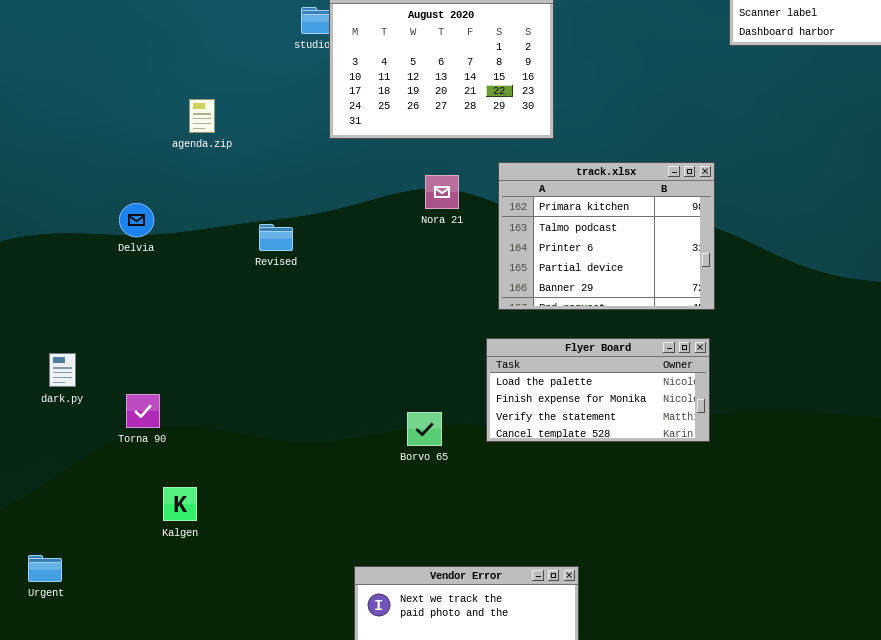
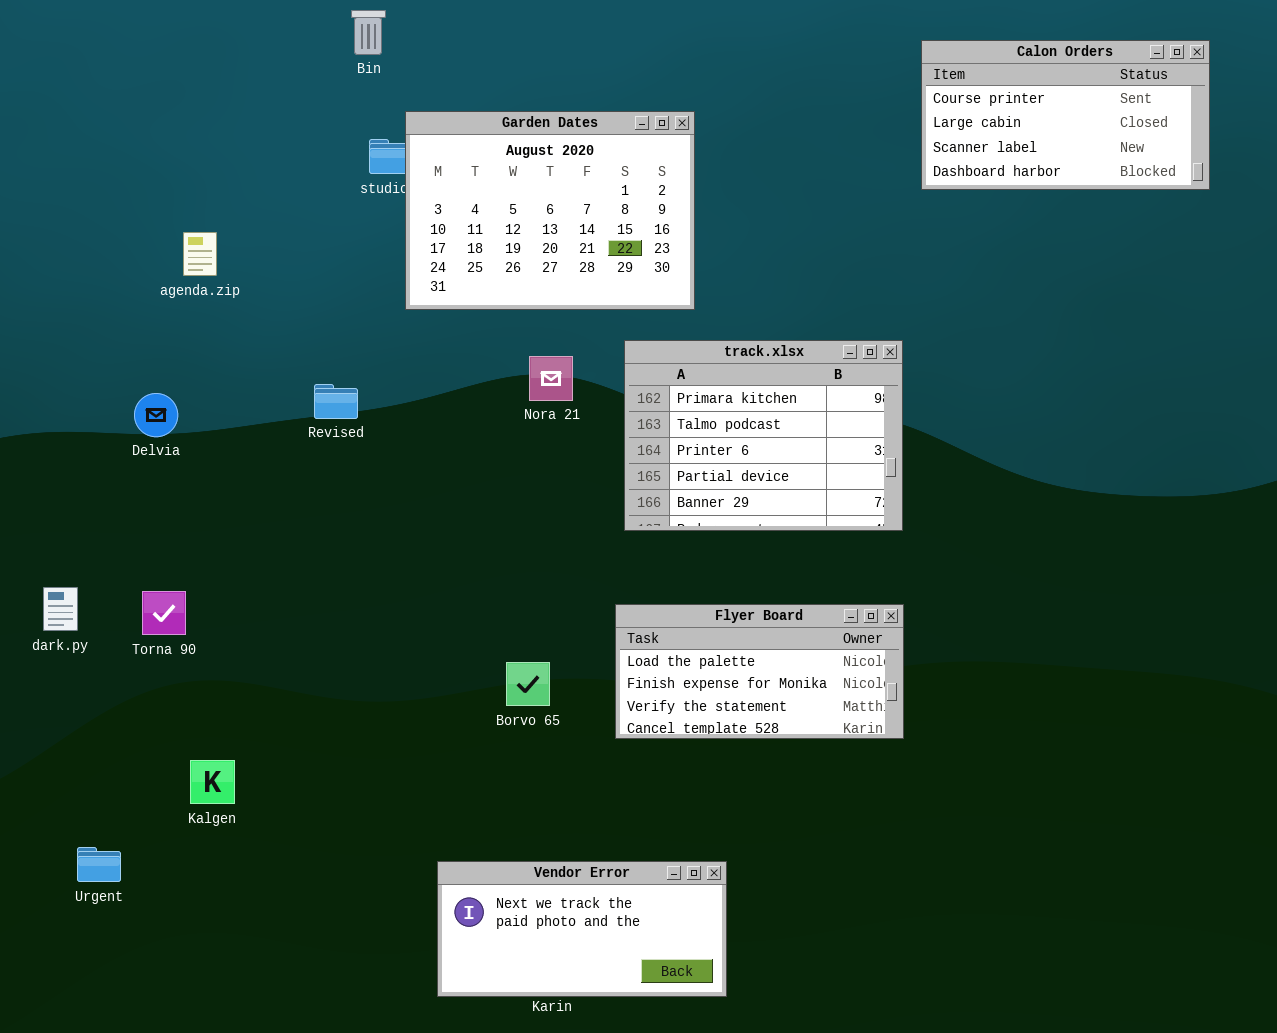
agenda.zip: [189,99,215,133] -> [183,232,217,276], moved
Revised: [259,224,293,251] -> [314,384,358,419], moved
Flyer Board: [486,338,710,442] -> [615,604,904,739], moved
Torna 90: [126,394,160,428] -> [142,591,186,635], moved
Urgent: [28,555,62,582] -> [77,847,121,882], moved

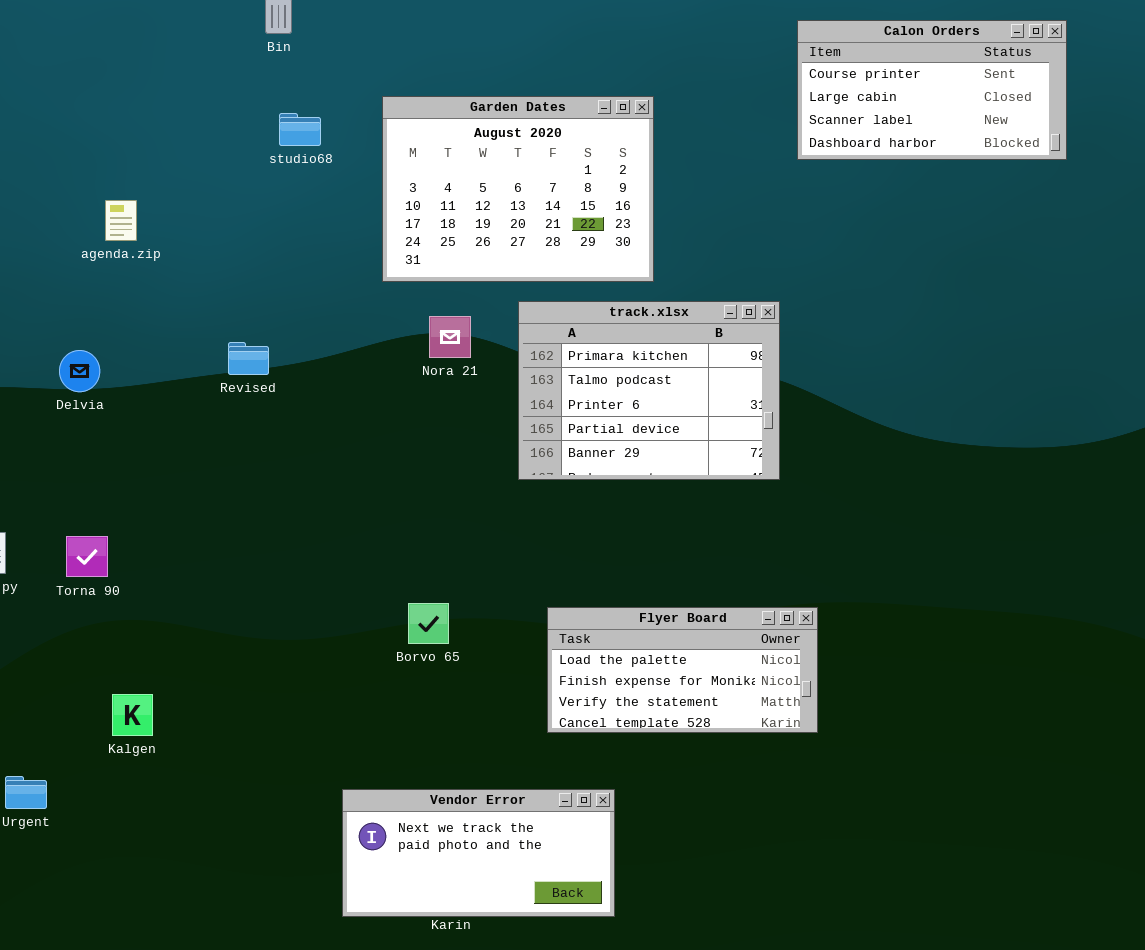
Garden Dates: [405,111,695,310] -> [382,96,654,282], moved
Flyer Board: [615,604,904,739] -> [547,607,818,733], moved

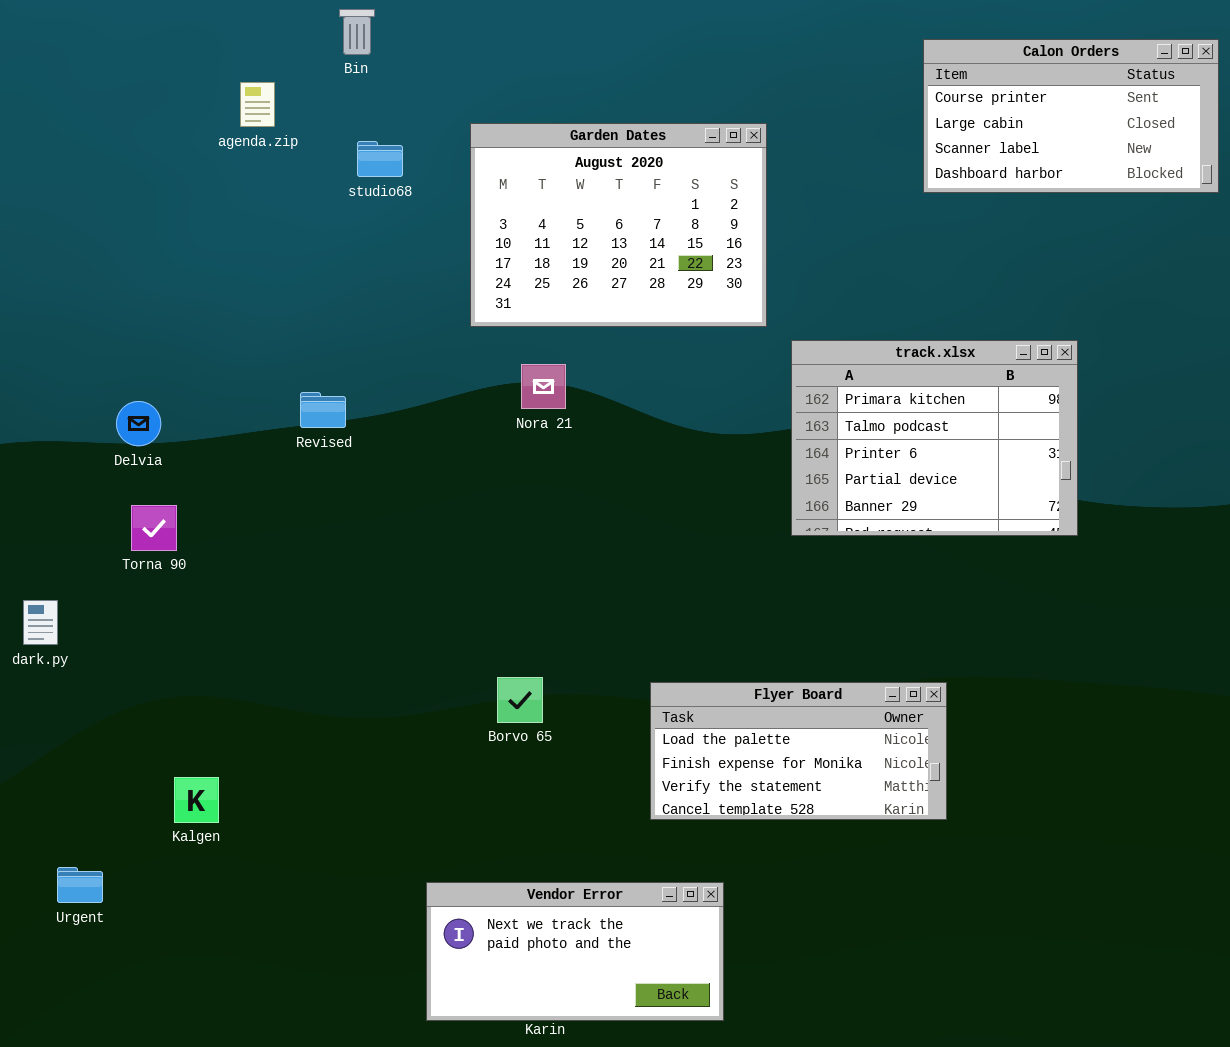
agenda.zip: [105,200,137,241] -> [240,82,275,127], moved
track.xlsx: [518,301,780,480] -> [791,340,1078,536], moved
Torna 90: [66,536,108,577] -> [131,505,177,551], moved

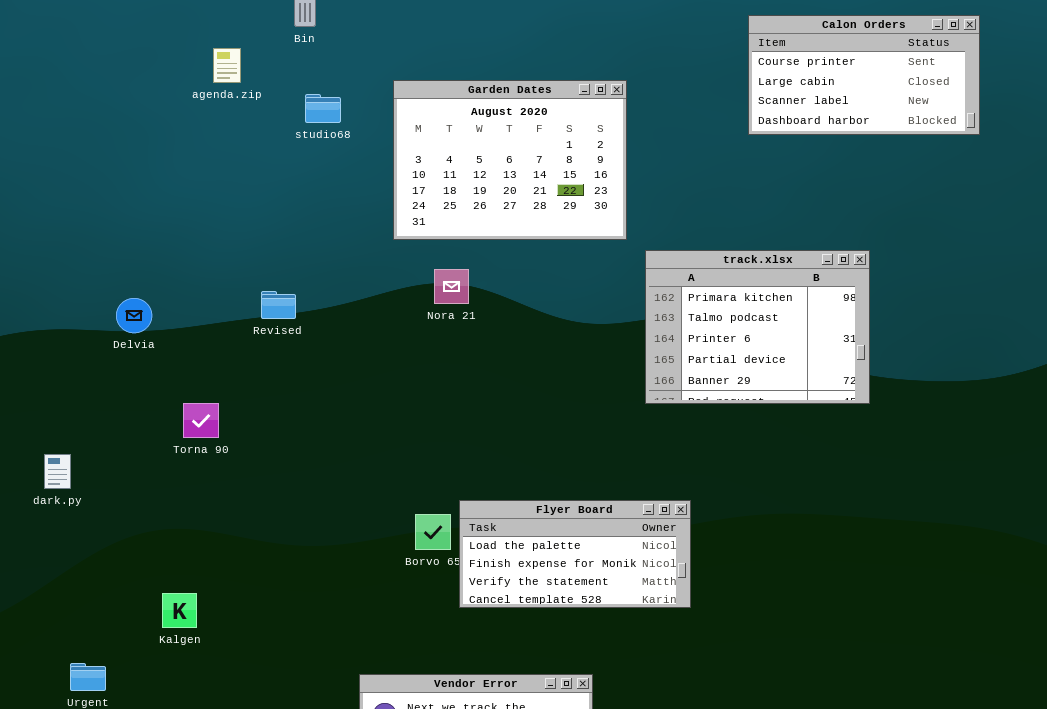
Torna 90: [131,505,177,551] -> [183,403,219,438], moved
Flyer Board: [650,682,947,820] -> [459,500,691,608], moved

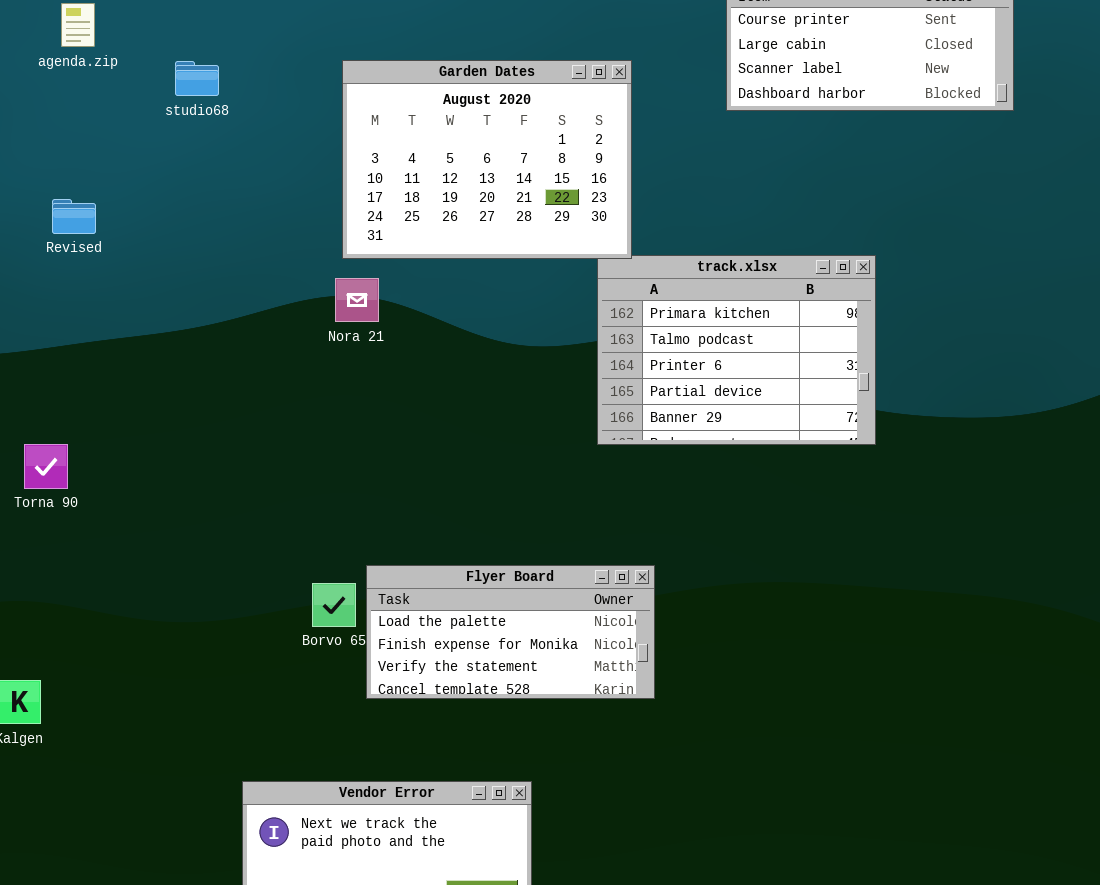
Garden Dates: [393,80,627,240] -> [342,60,632,259], moved
Revised: [261,291,296,319] -> [52,199,96,234], moved

